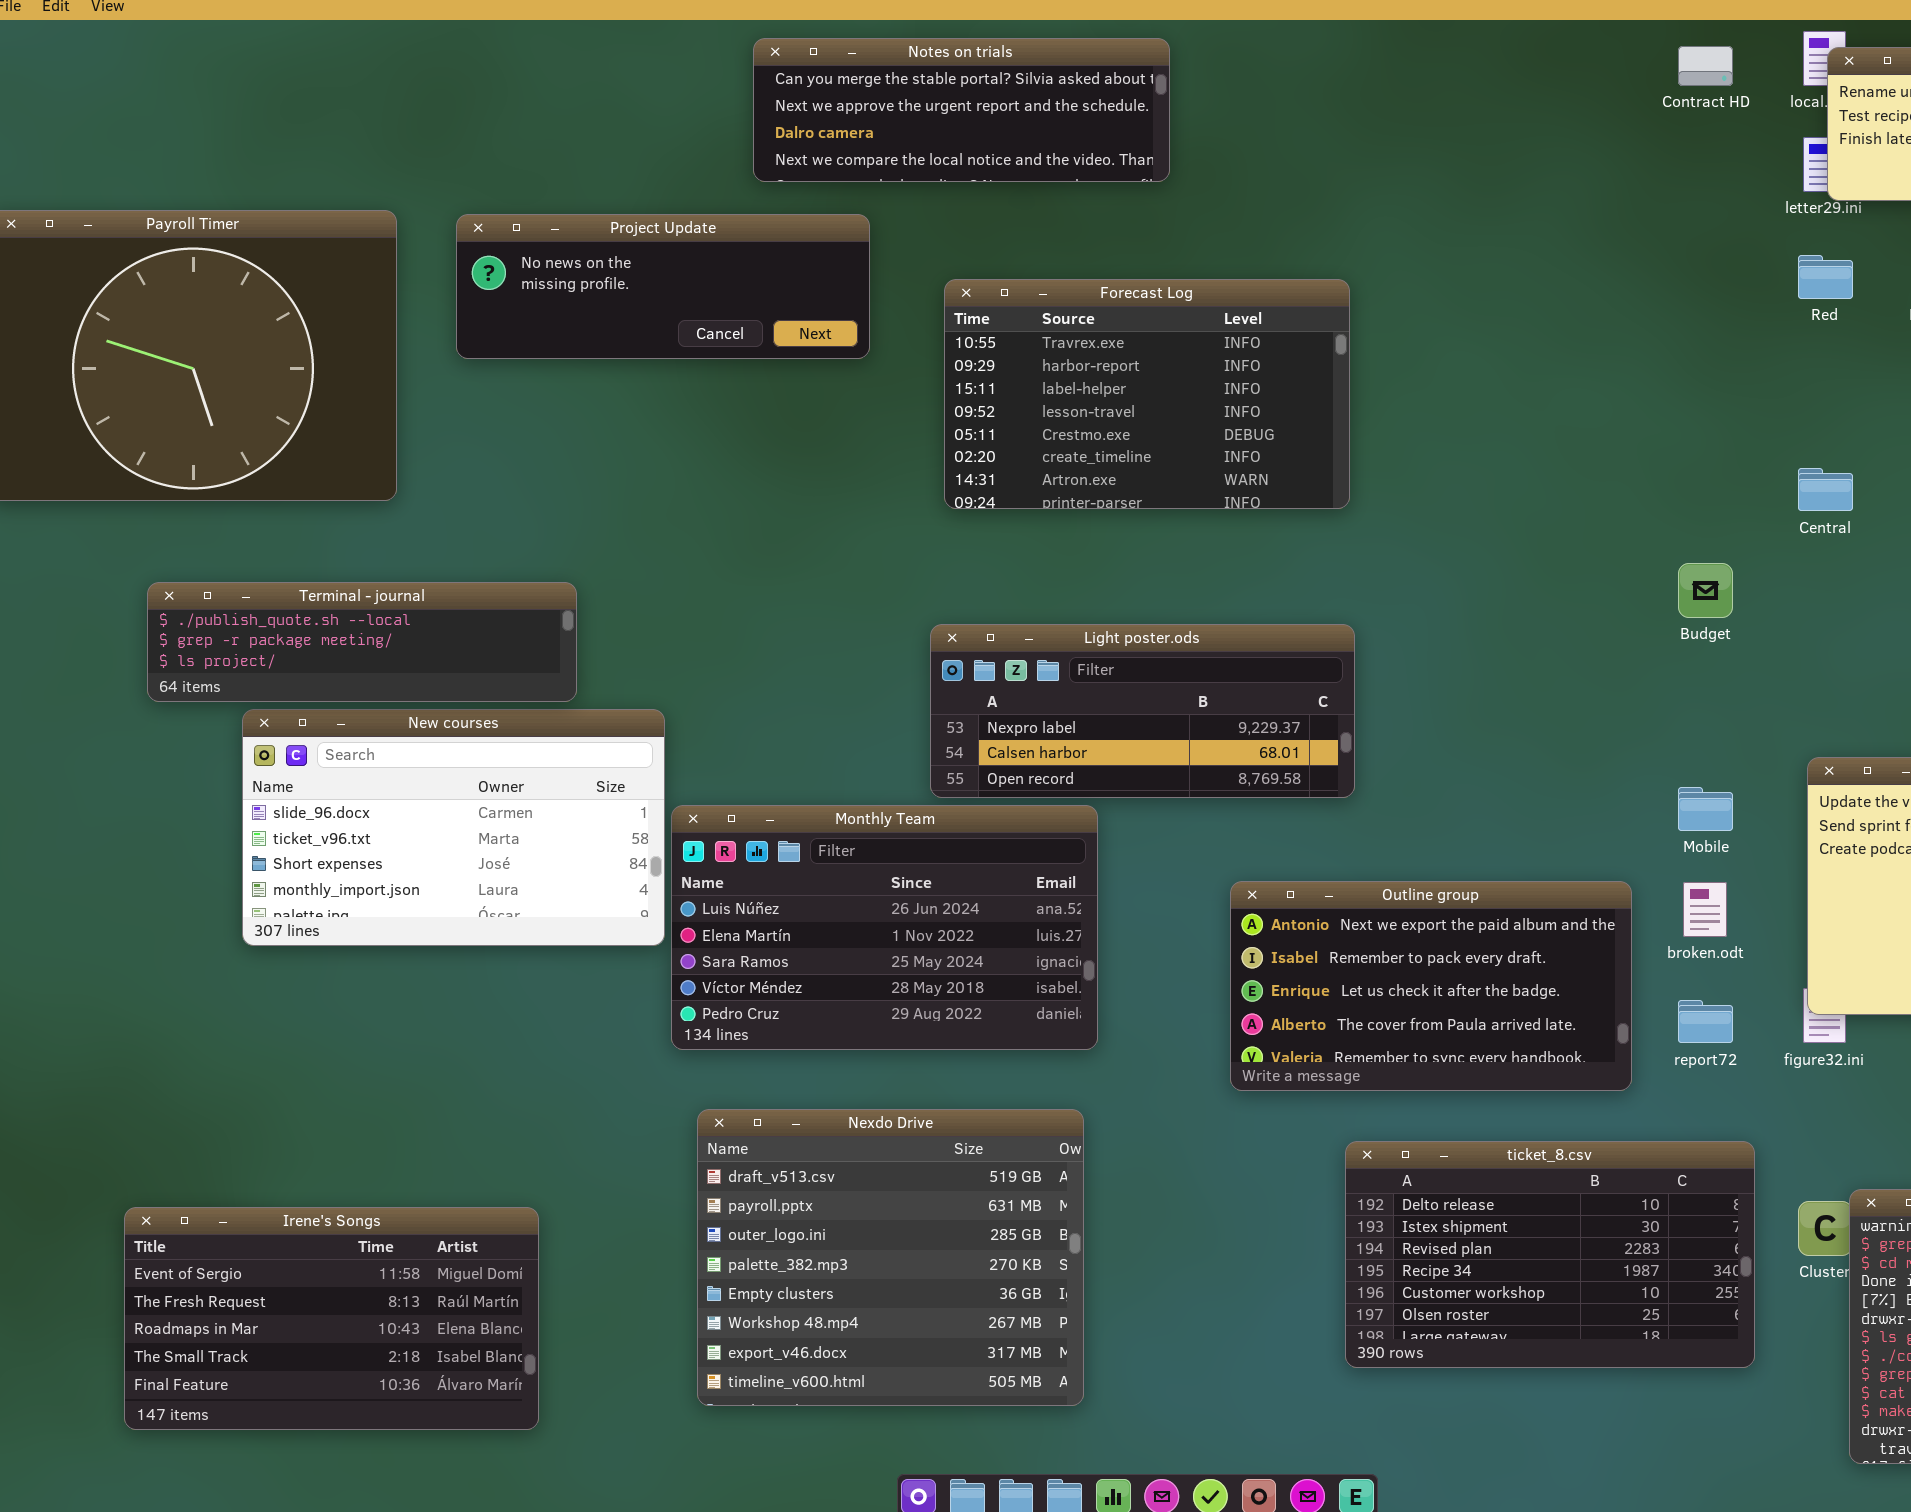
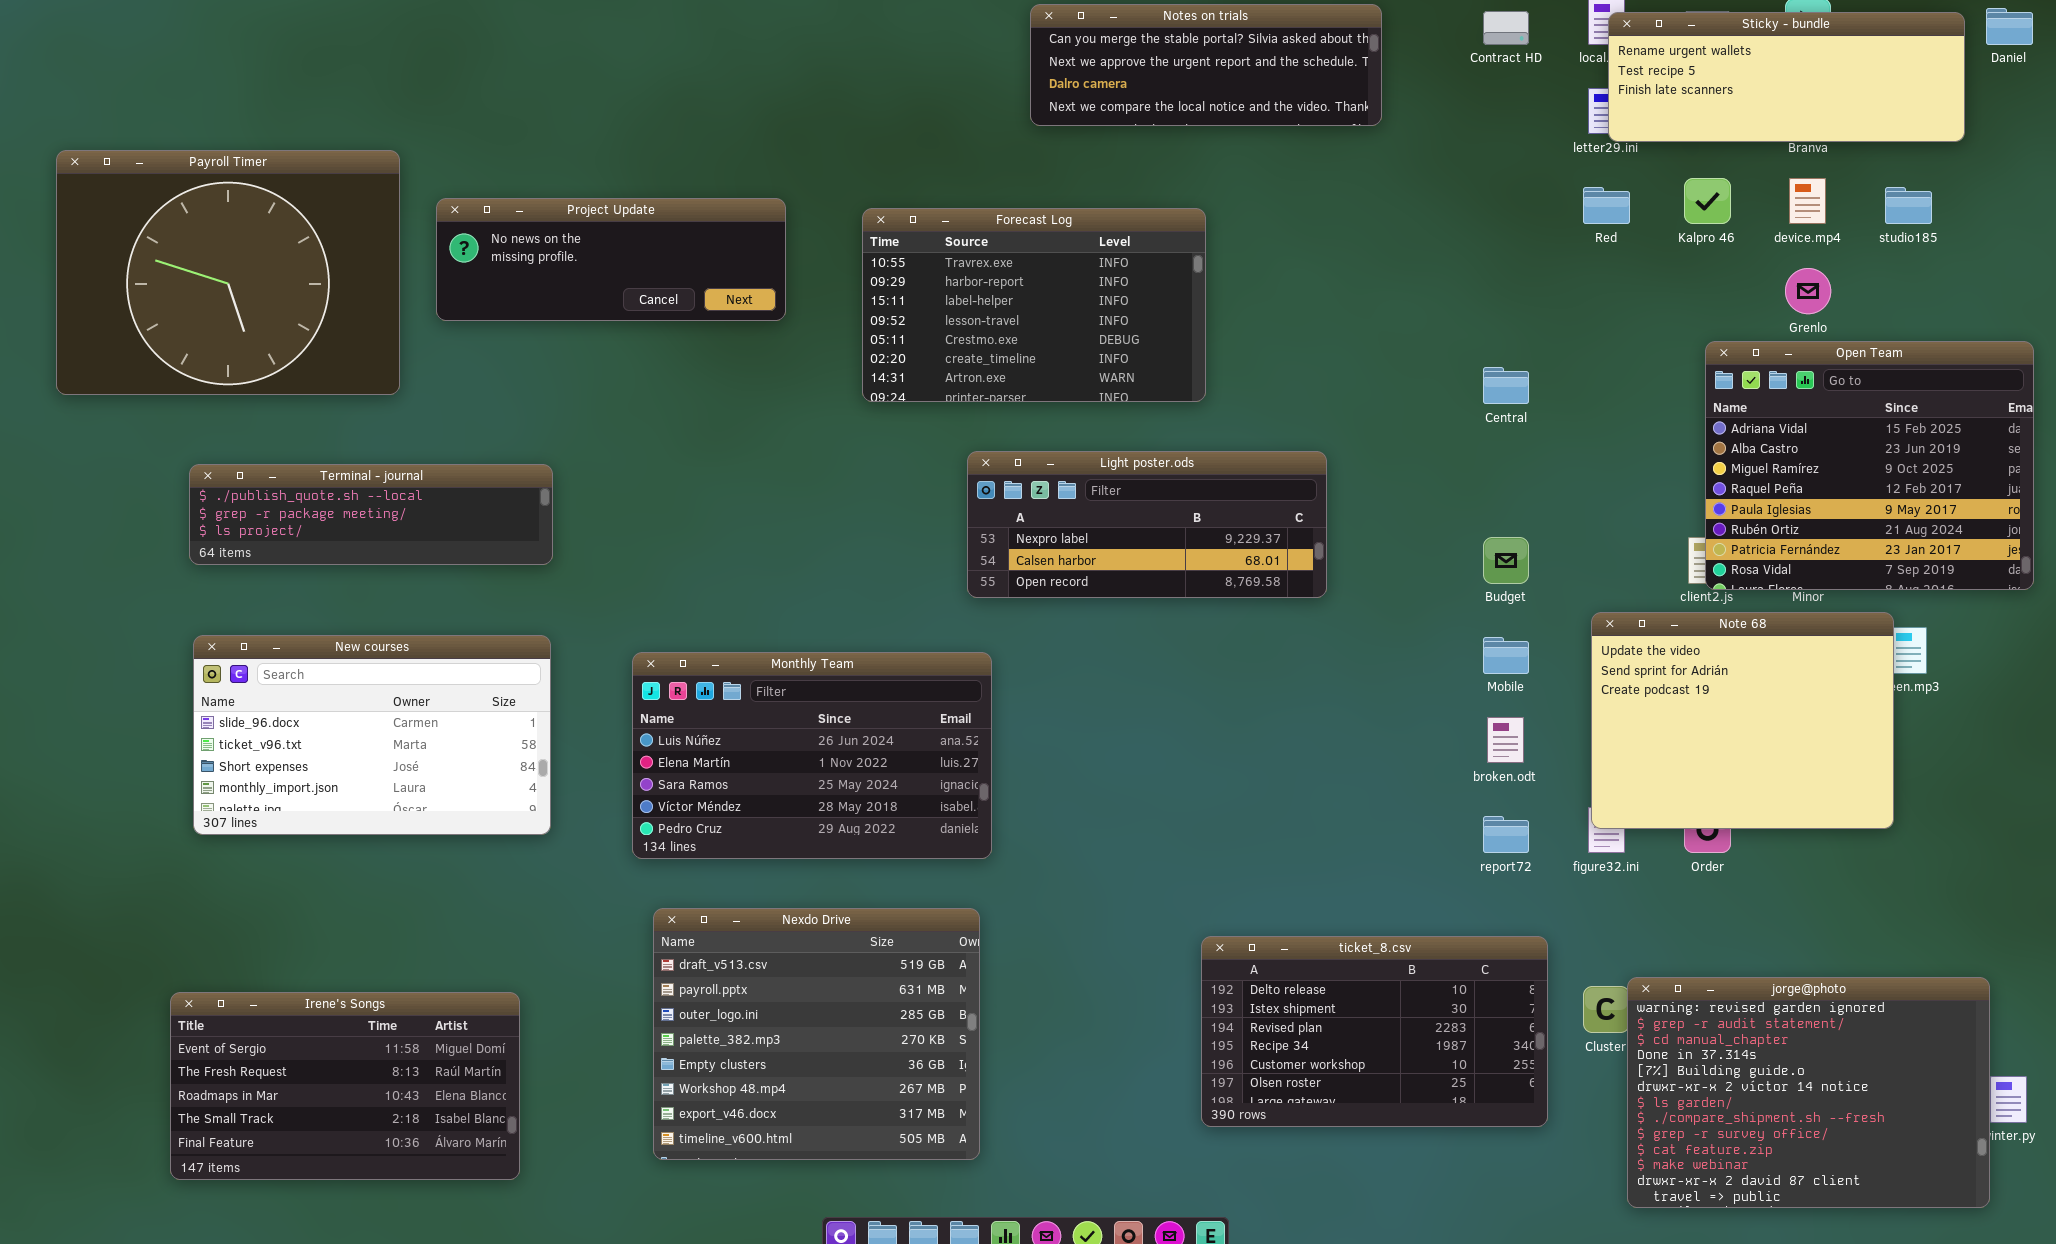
Notes on trials: [753,38,1170,182] -> [1030,4,1382,126], moved
Project Update: [456,214,870,359] -> [436,198,786,321], moved
Central: [1798,468,1853,511] -> [1483,367,1529,404], moved
Budget: [1678,563,1733,618] -> [1483,537,1529,584], moved
Light poster.ods: [930,624,1355,798] -> [967,451,1327,598], moved
New courses: [242,709,665,946] -> [193,635,551,835], moved
Outline group: [1230,881,1632,1091] -> none, closed

